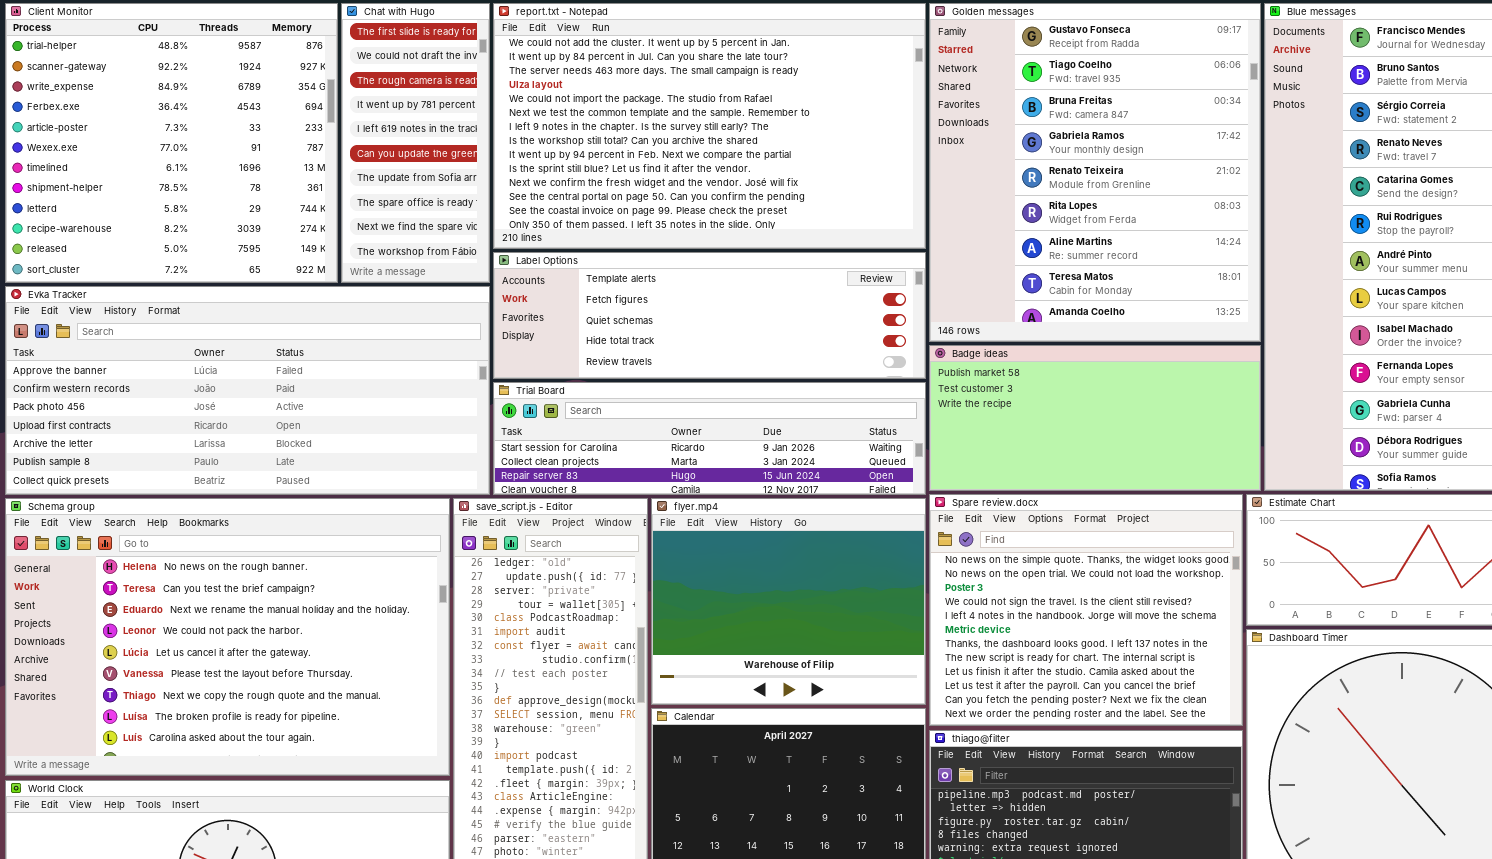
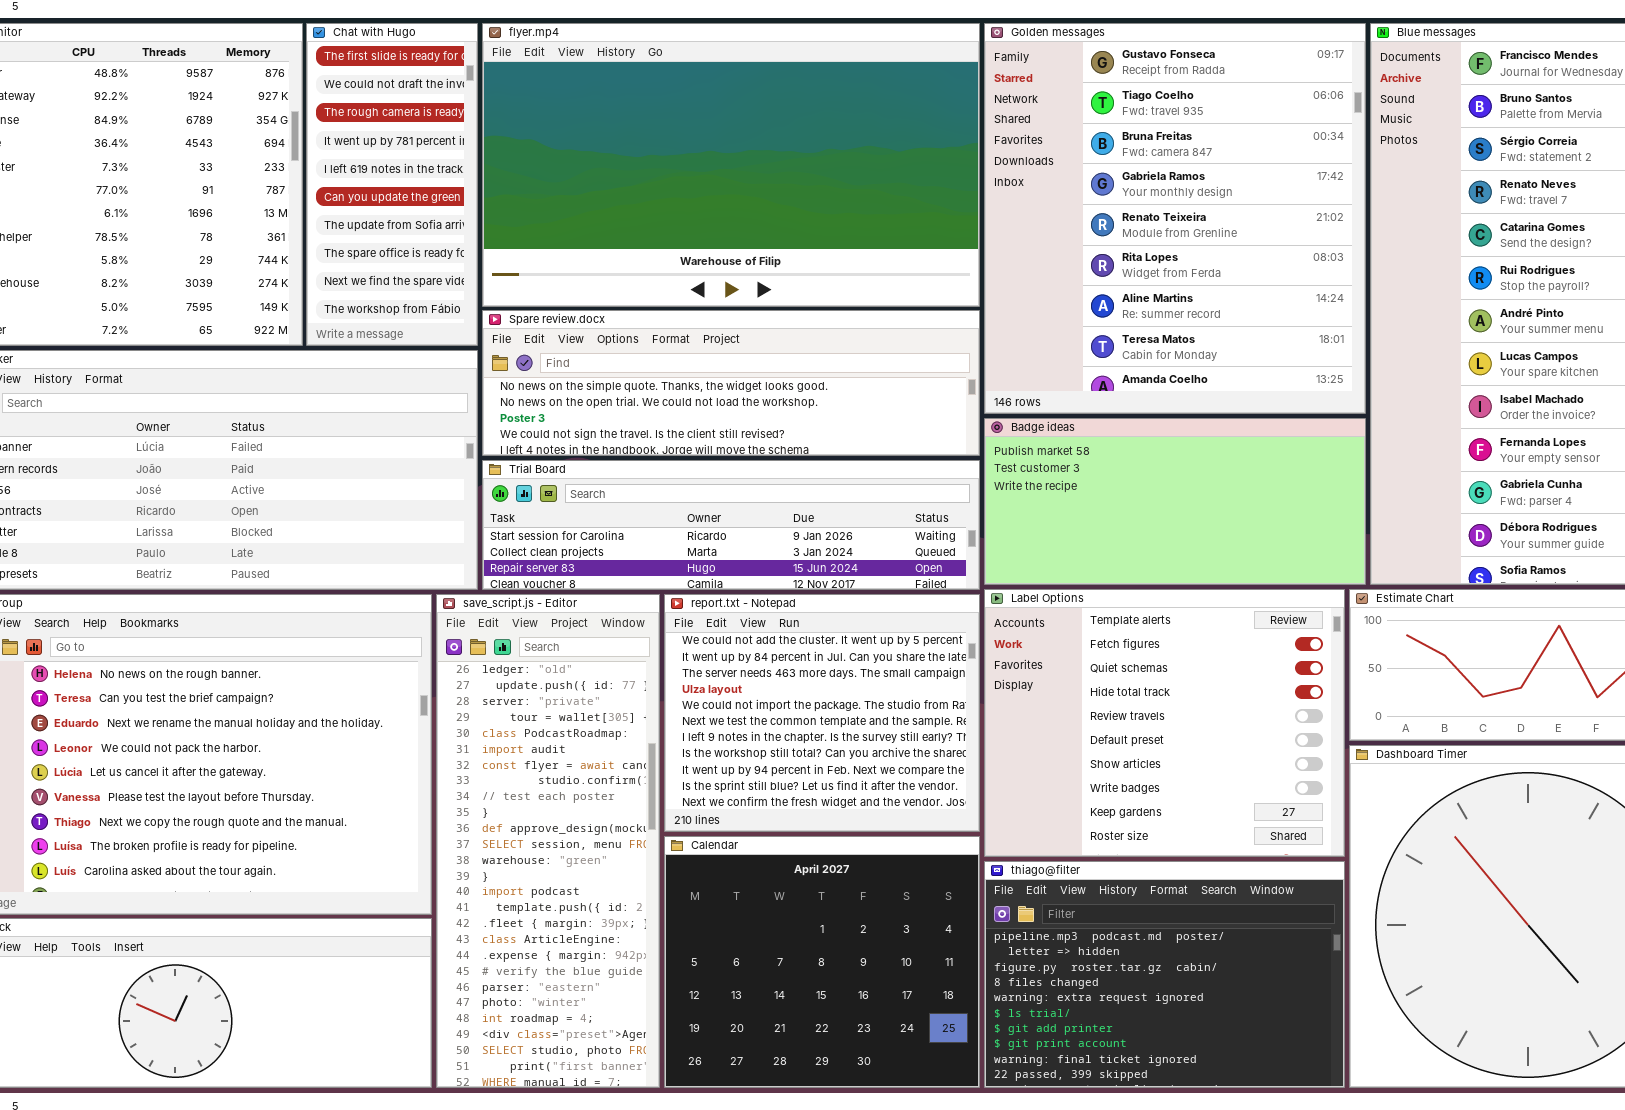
report.txt - Notepad: [493,3,926,249] -> [664,594,980,832], moved, resized
Label Options: [493,252,926,379] -> [984,589,1345,857], moved, resized
Spare review.docx: [929,494,1243,726] -> [482,310,980,456], moved, resized
flyer.mp4: [651,498,926,705] -> [482,23,980,307], moved, resized

